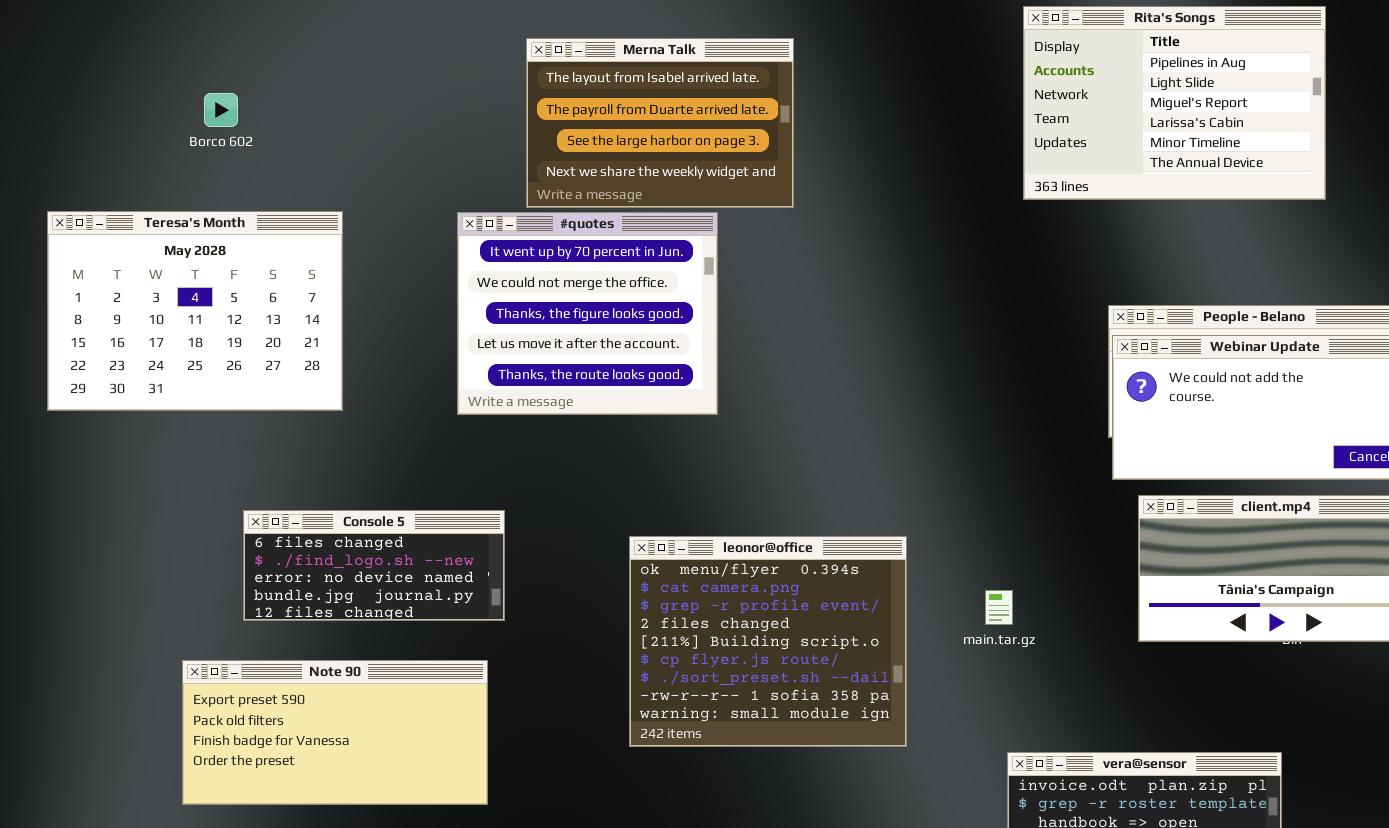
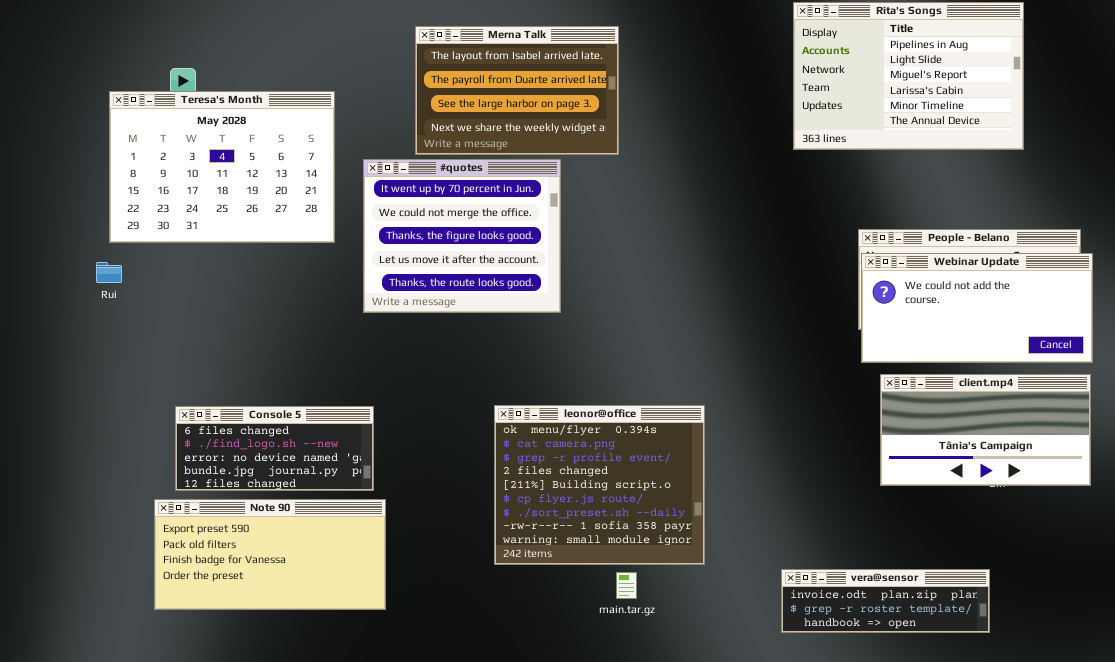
Teresa's Month: [47,211,343,411] -> [109,91,335,243], moved
Console 5: [243,510,505,621] -> [175,406,374,491], moved
main.tar.gz: [985,590,1013,625] -> [616,572,637,599], moved

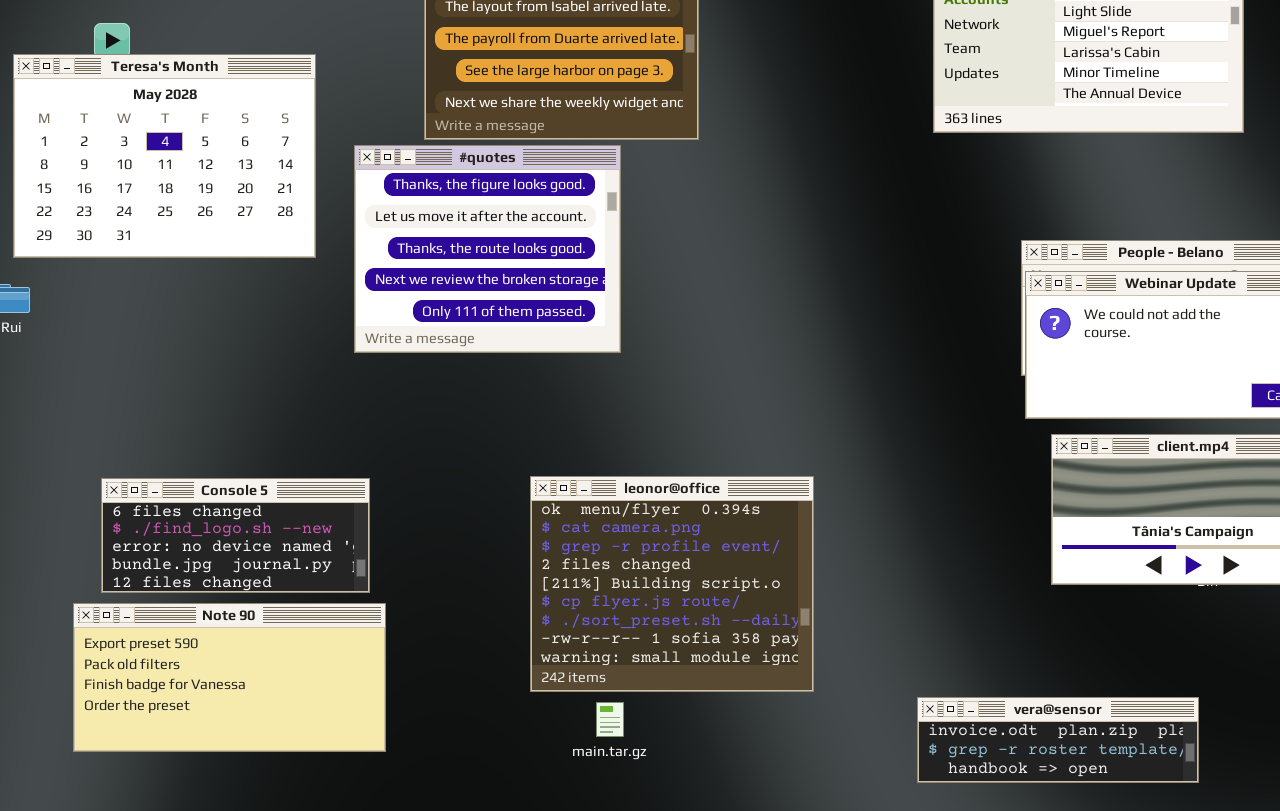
#quotes: [363,159,561,313] -> [354,145,621,353], scrolled down 2 rows
main.tar.gz: [616,572,637,599] -> [596,702,624,737], moved

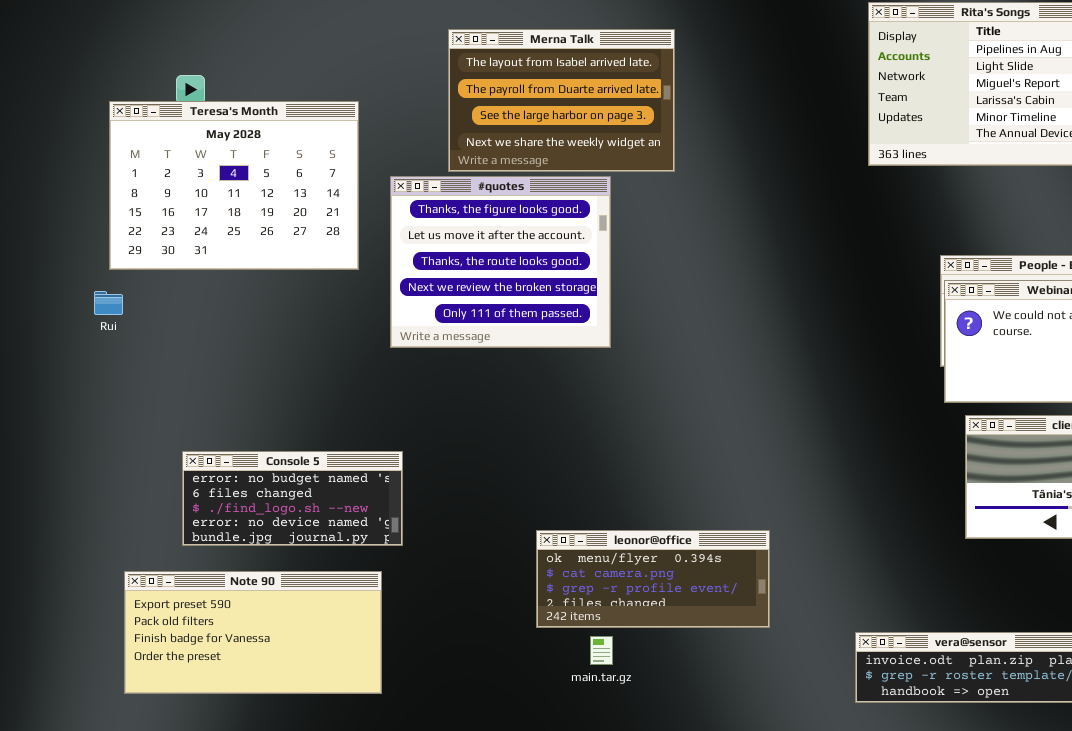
leonor@office: [530,476,814,692] -> [536,530,770,628], resized
Console 5: [101,478,370,593] -> [182,451,403,546], scrolled up 1 row
Note 90: [73,603,386,752] -> [124,571,382,694], moved

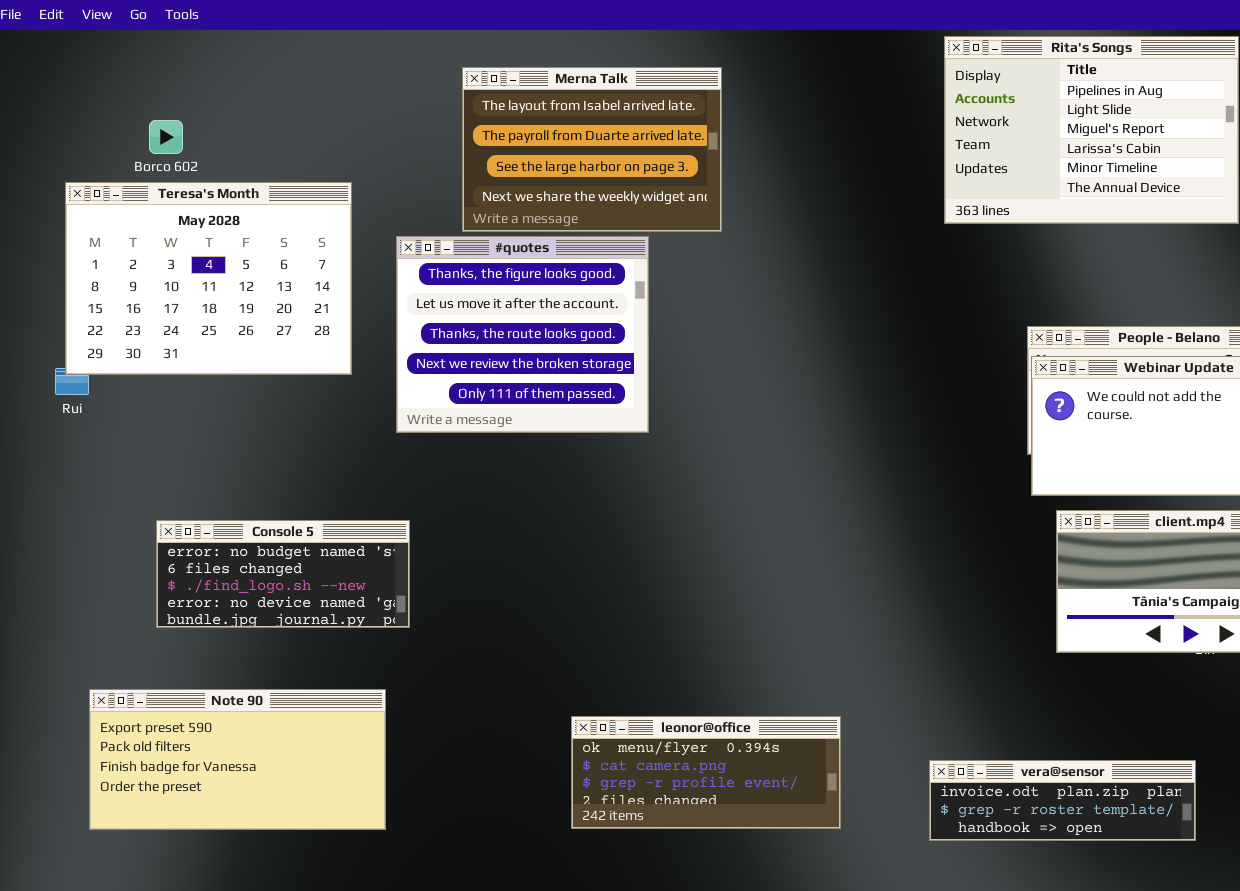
Teresa's Month: [109,101,359,270] -> [65,182,352,375], moved
Console 5: [182,451,403,546] -> [156,520,410,628], moved
leonor@office: [536,530,770,628] -> [571,716,841,829], moved

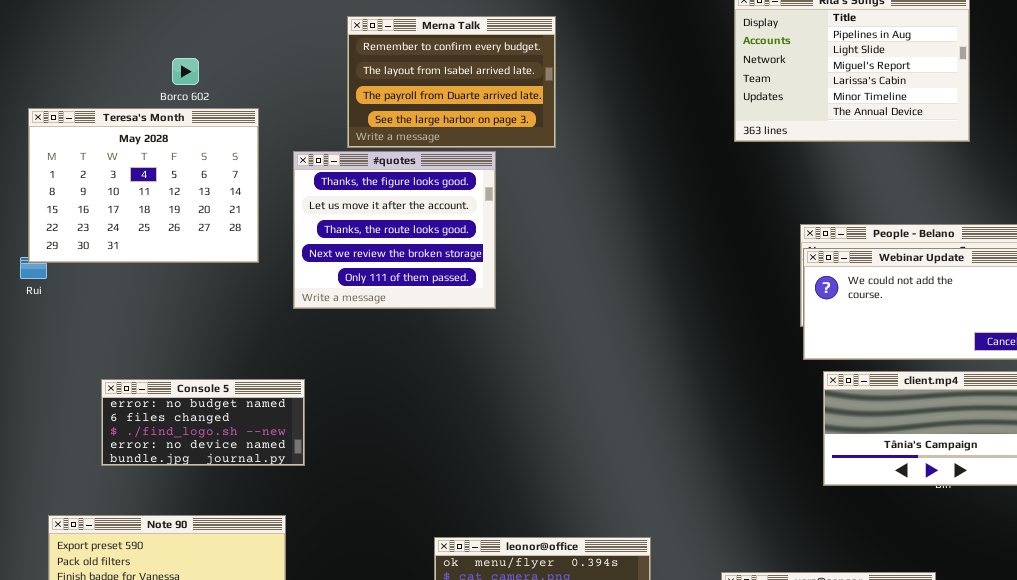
Merna Talk: [462,67,722,232] -> [347,16,556,148], scrolled up 1 row
Borco 602: [149,120,183,154] -> [172,58,199,85], moved

